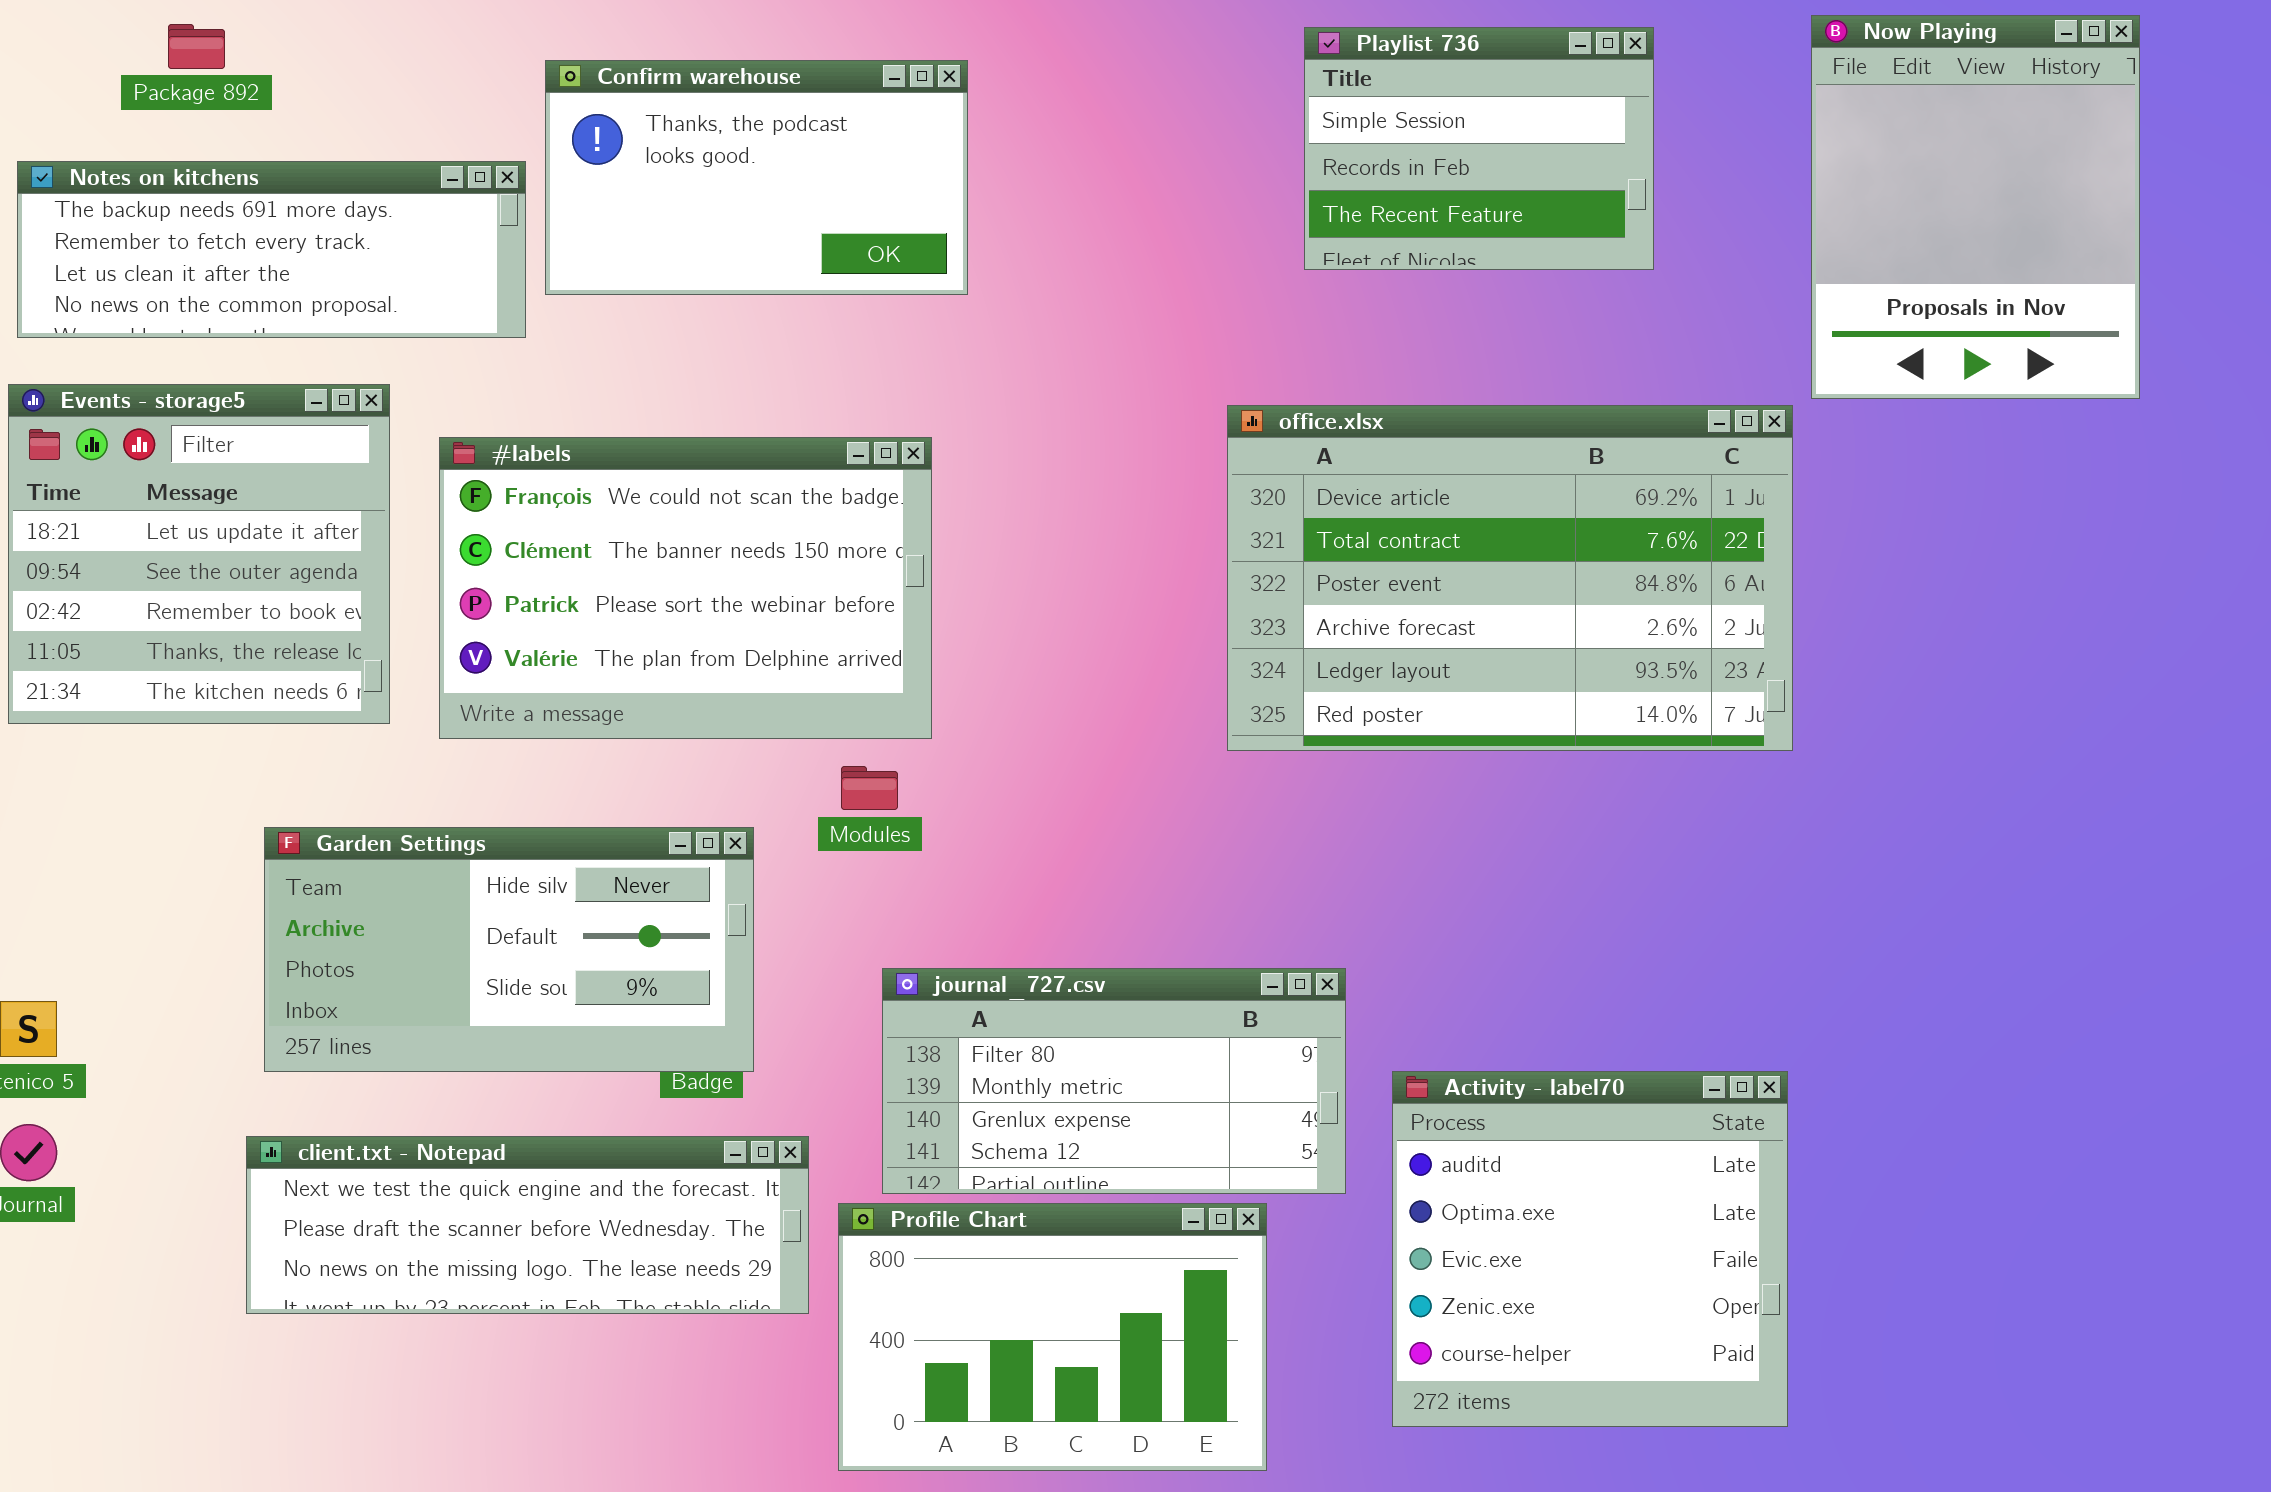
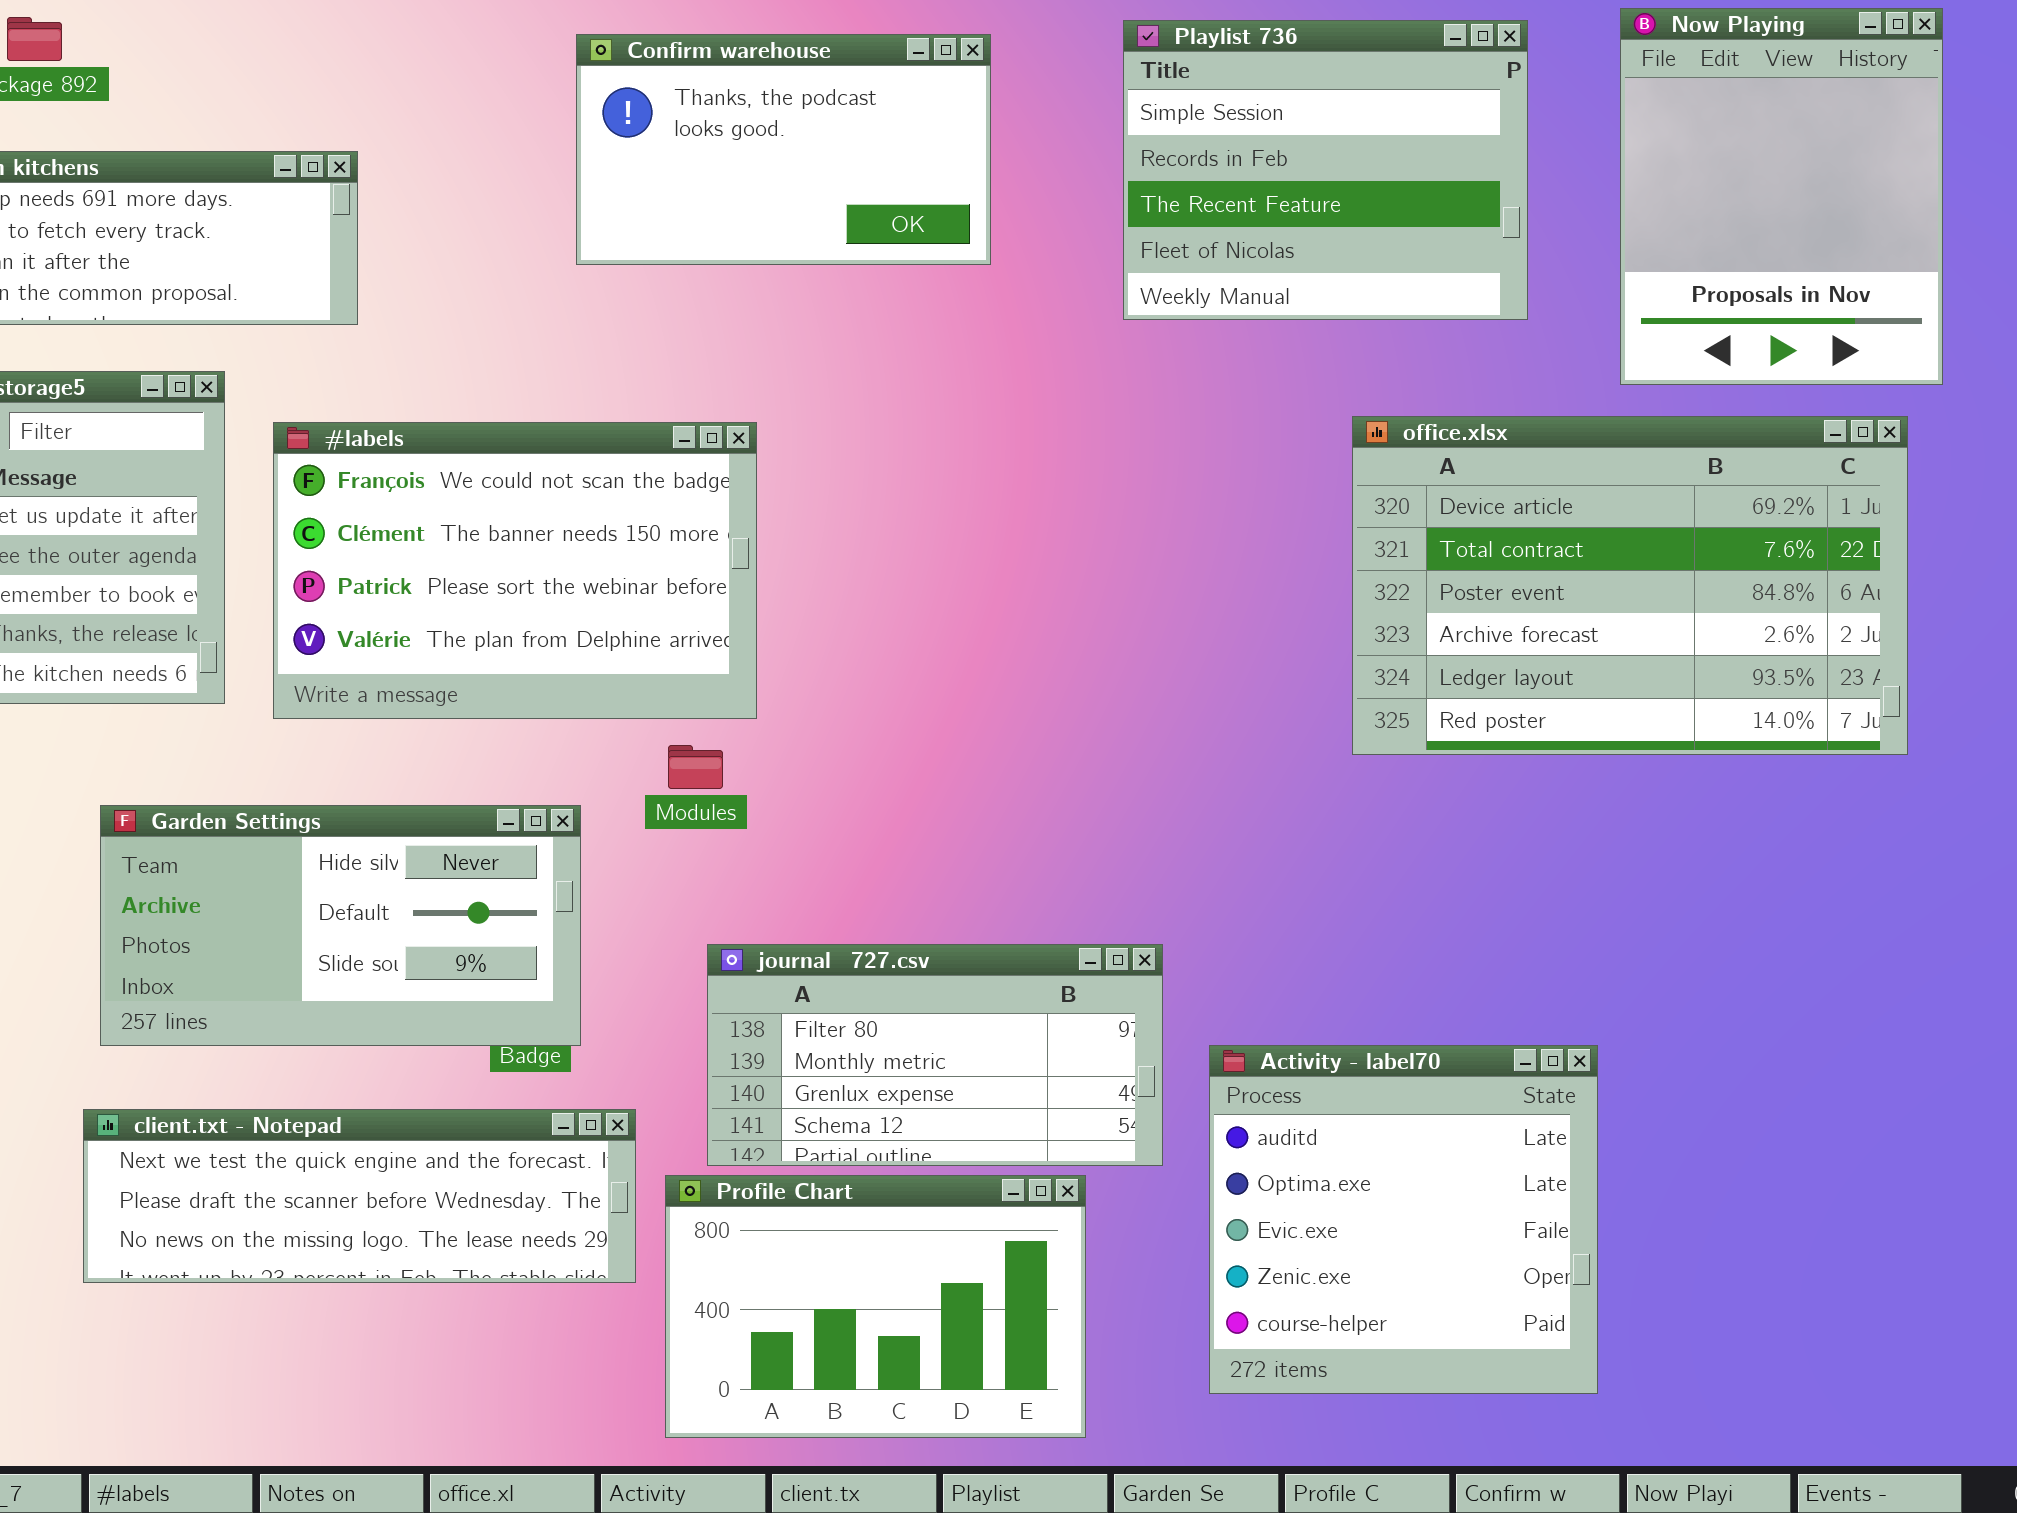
Playlist 736: [1304,27,1654,270] -> [1123,20,1528,320], resized
Confirm warehouse: [545,60,968,295] -> [576,34,991,265], moved
office.xlsx: [1227,405,1793,751] -> [1352,416,1908,755], moved

